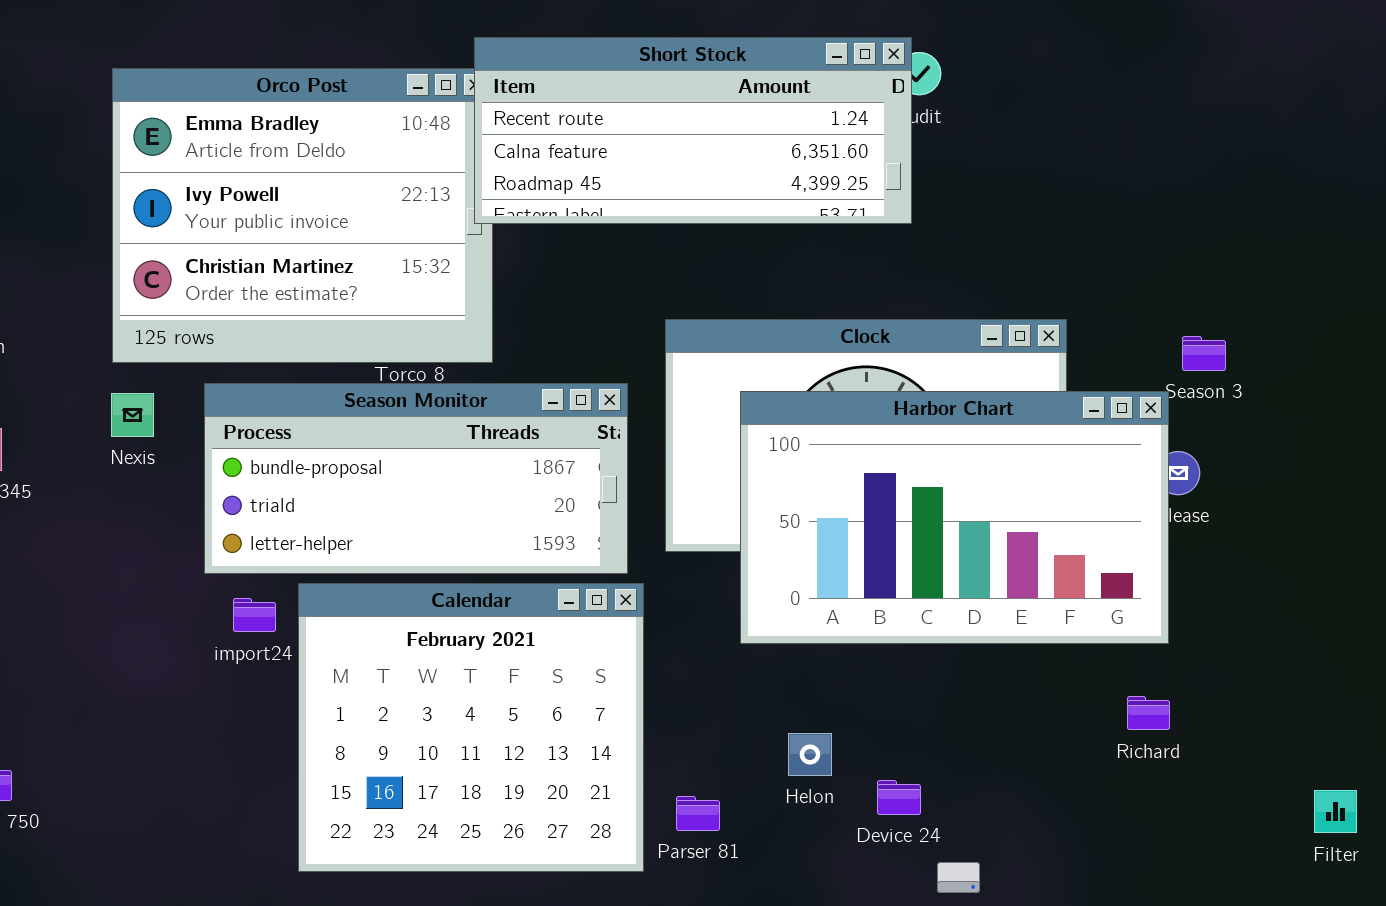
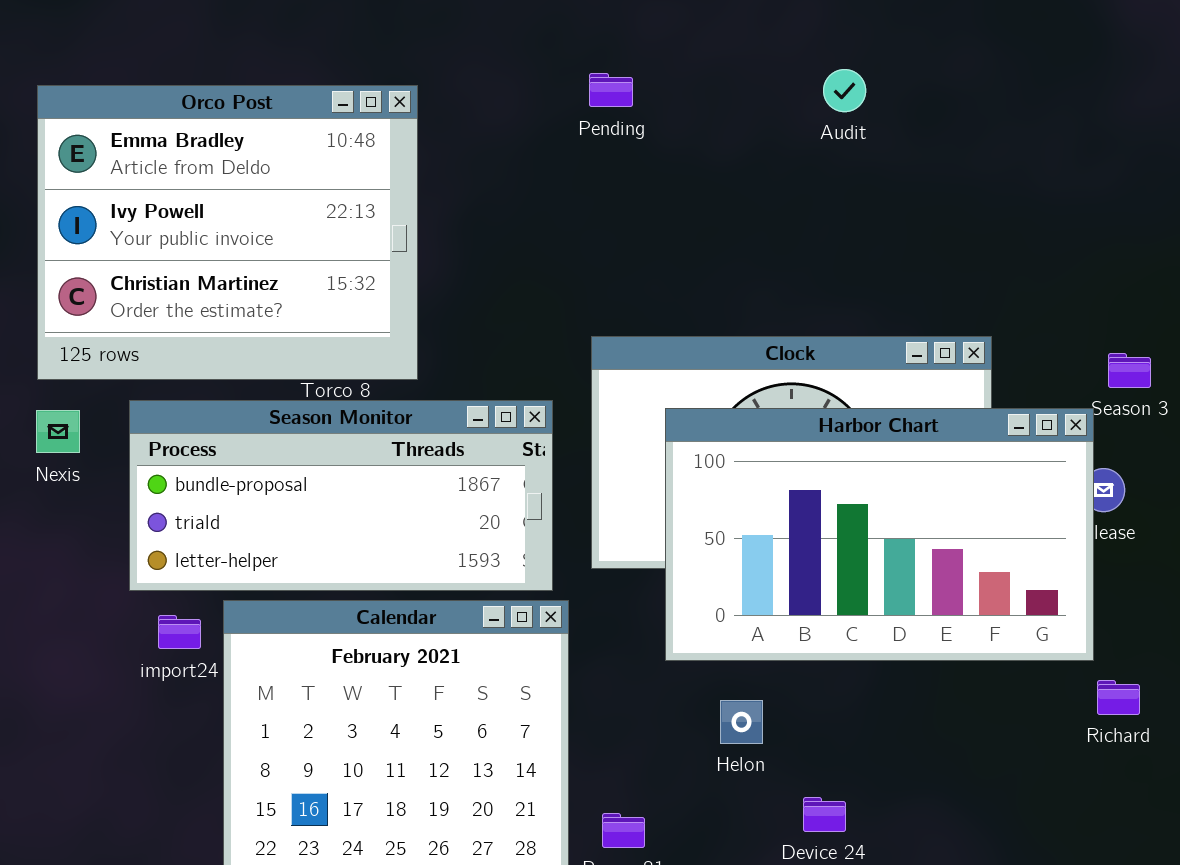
Short Stock: [474,37,912,224] -> none, closed
Richard: [1127,696,1170,730] -> [1097,680,1140,715], moved
Helon: [788,733,832,776] -> [720,700,763,744], moved

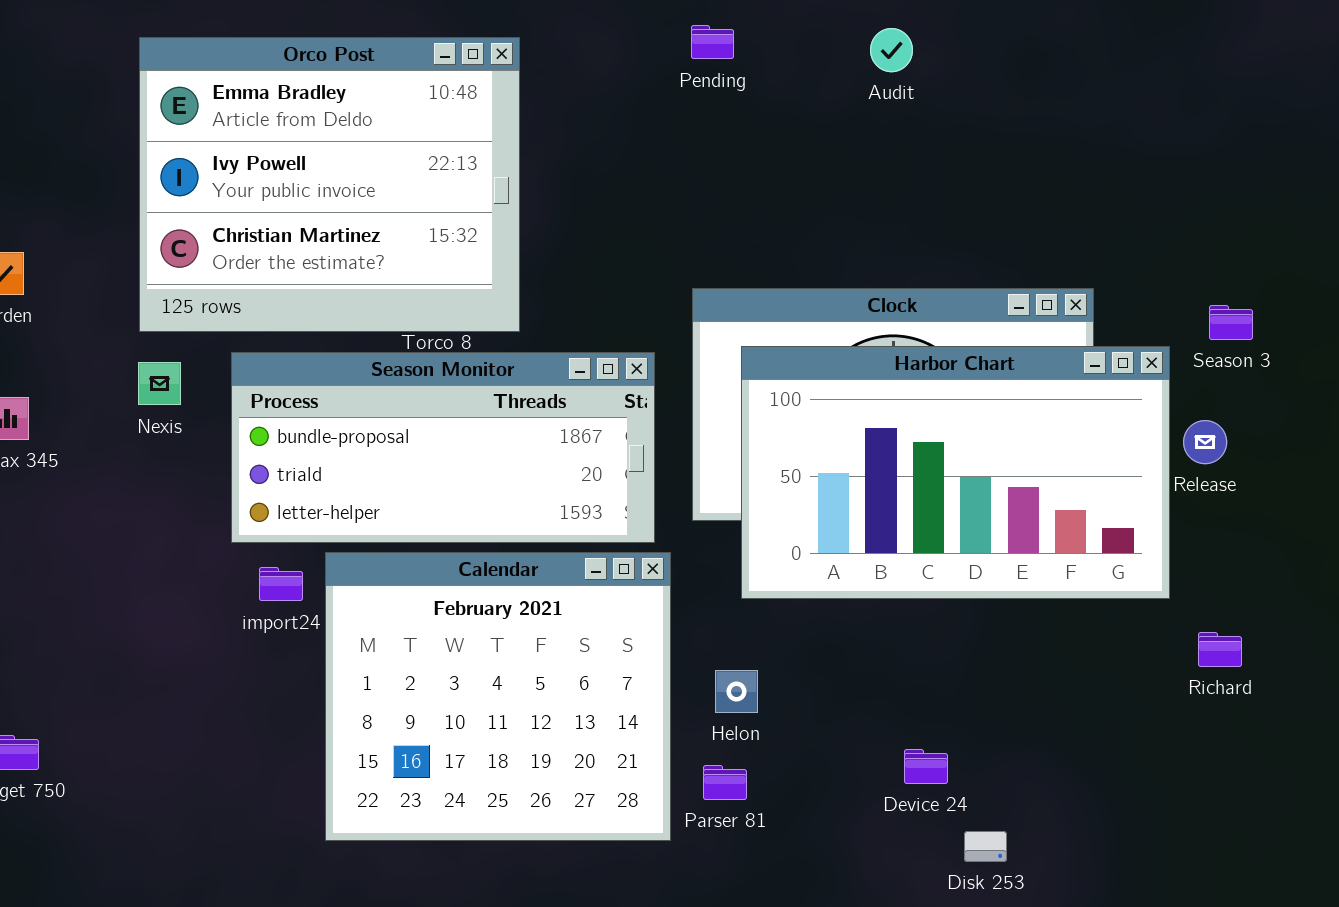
Audit: [823,69,866,112] -> [870,28,913,72], moved
Harbor Chart: [665,408,1094,661] -> [741,346,1170,599], moved
Helon: [720,700,763,744] -> [715,670,758,713], moved

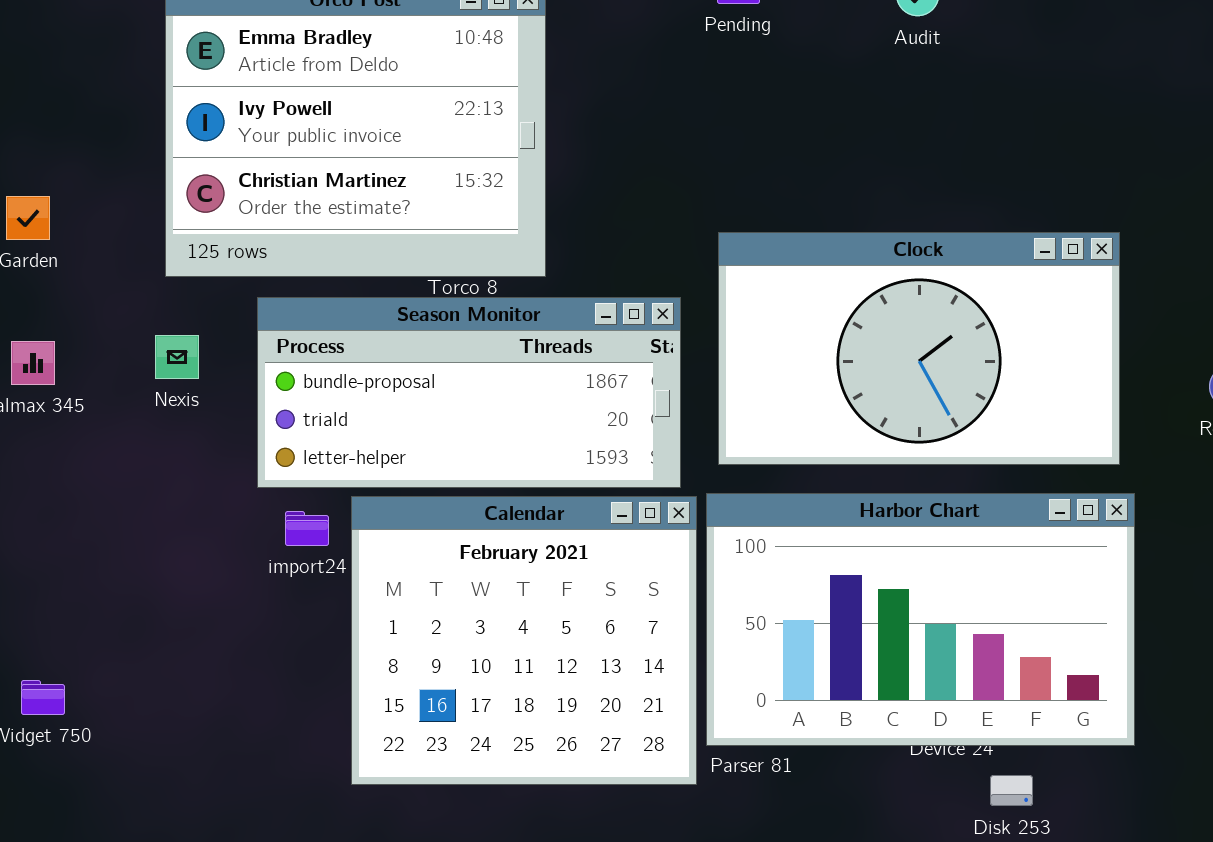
Harbor Chart: [741,346,1170,599] -> [706,493,1135,746], moved
Nexis: [138,362,181,405] -> [155,335,199,379], moved

